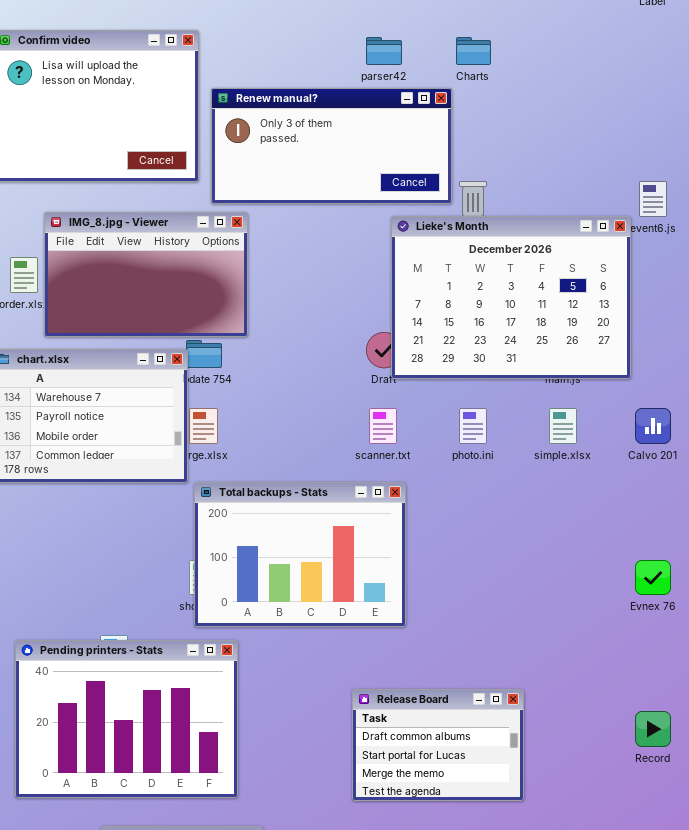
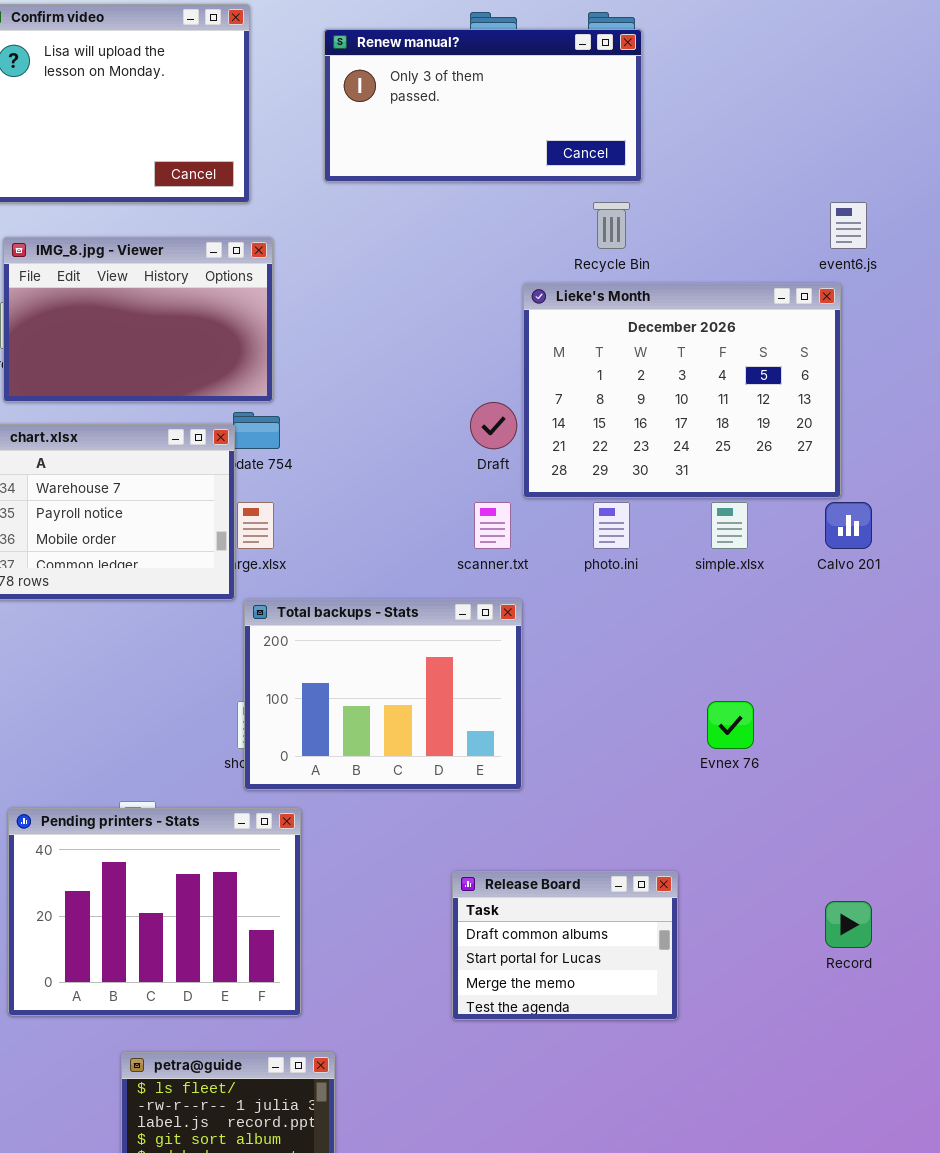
Renew manual?: [211,88,452,204] -> [324,29,642,182], moved
IMG_8.jpg - Viewer: [44,212,248,337] -> [3,237,273,402], moved
Lieke's Month: [391,216,631,379] -> [523,283,841,498], moved
Evnex 76: [635,560,671,595] -> [707,701,754,749], moved

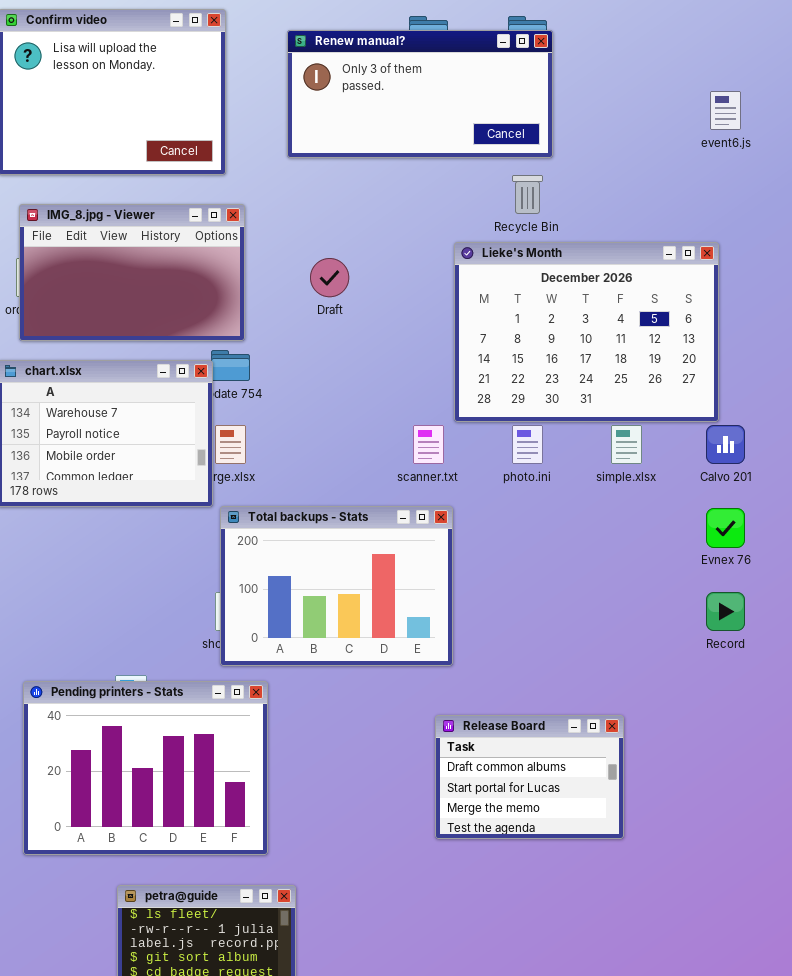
event6.js: [830,202,867,249] -> [710,91,741,130], moved
Draft: [470,402,517,449] -> [310,258,349,297], moved
Evnex 76: [707,701,754,749] -> [706,508,745,548], moved
Release Board: [452,871,678,1020] -> [435,715,624,839], moved
Record: [825,901,872,948] -> [706,592,745,631], moved

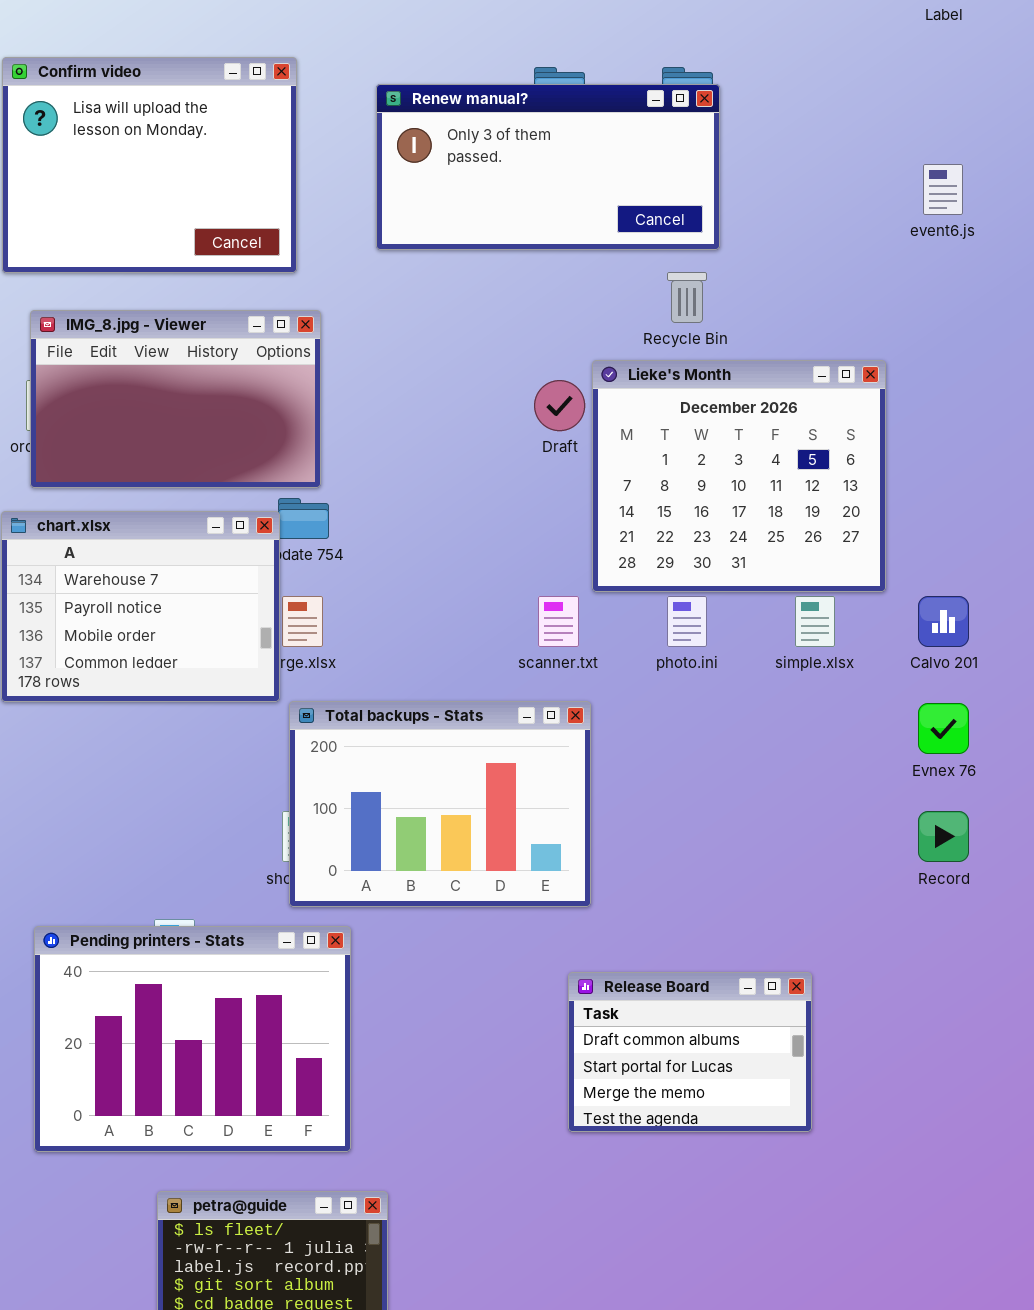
Lieke's Month: [454,242,719,422] -> [592,360,886,592], resized
Draft: [310,258,349,297] -> [534,380,585,431], moved

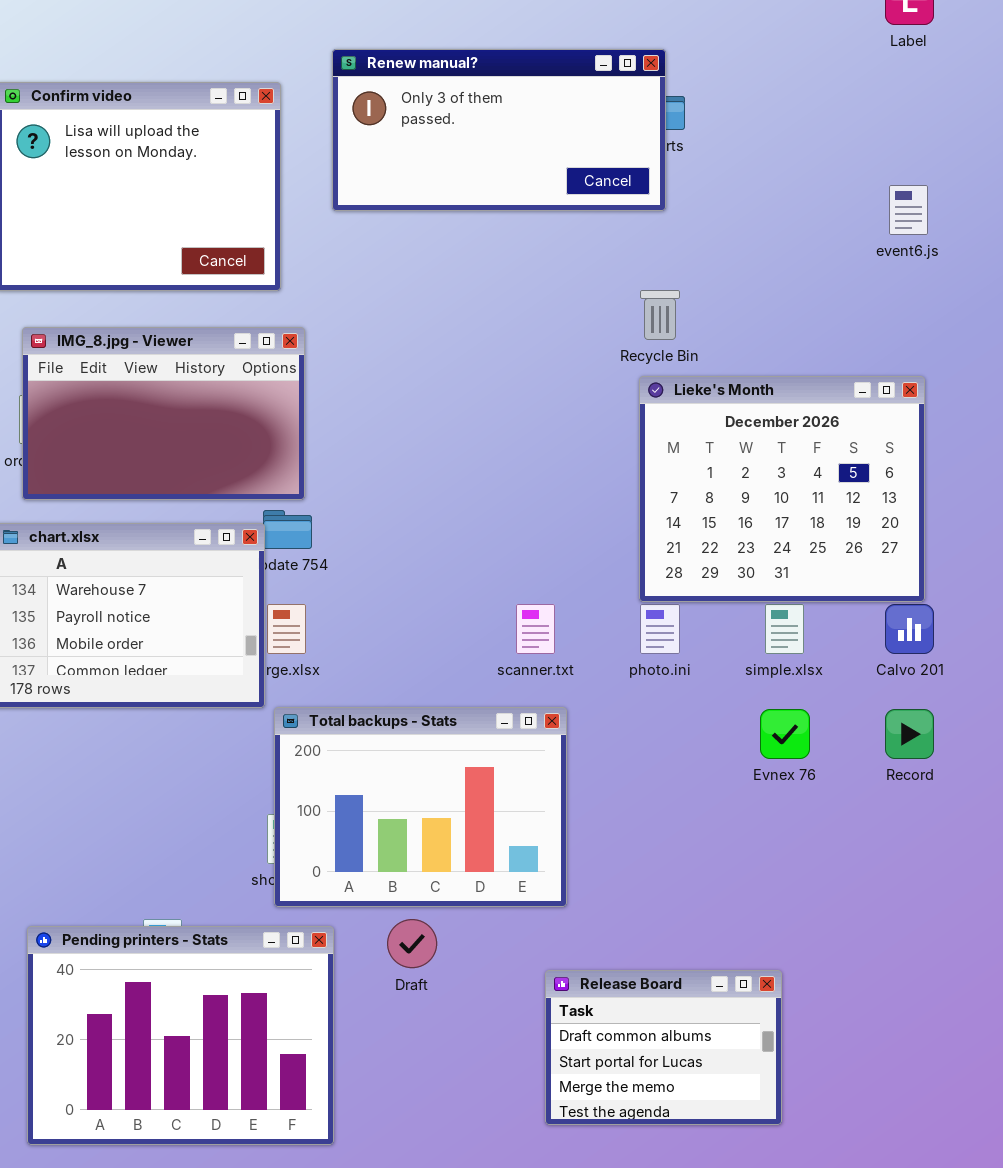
Renew manual?: [376,84,720,250] -> [332,49,666,211], moved
Lieke's Month: [592,360,886,592] -> [639,376,925,602], moved
Draft: [534,380,585,431] -> [387,919,437,968], moved
Evnex 76: [918,703,969,754] -> [760,709,810,759], moved
Record: [918,811,969,862] -> [885,709,934,759], moved

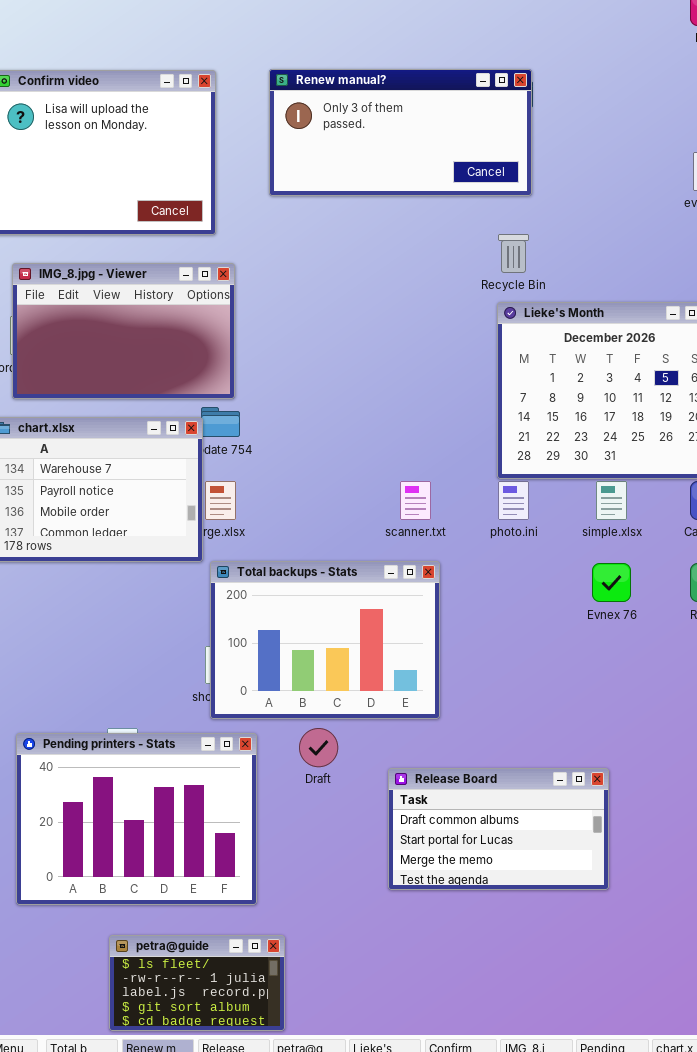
Renew manual?: [332,49,666,211] -> [269,69,532,196], moved
Release Board: [545,970,782,1125] -> [388,768,609,890], resized

